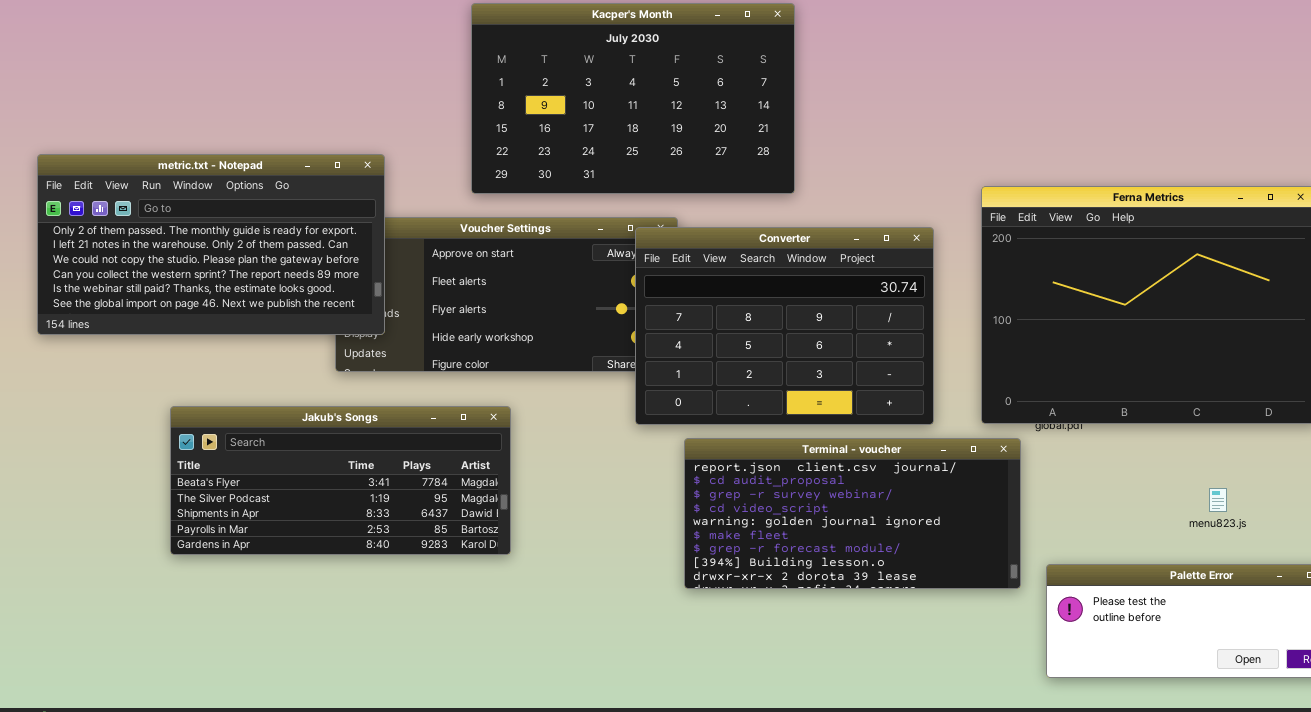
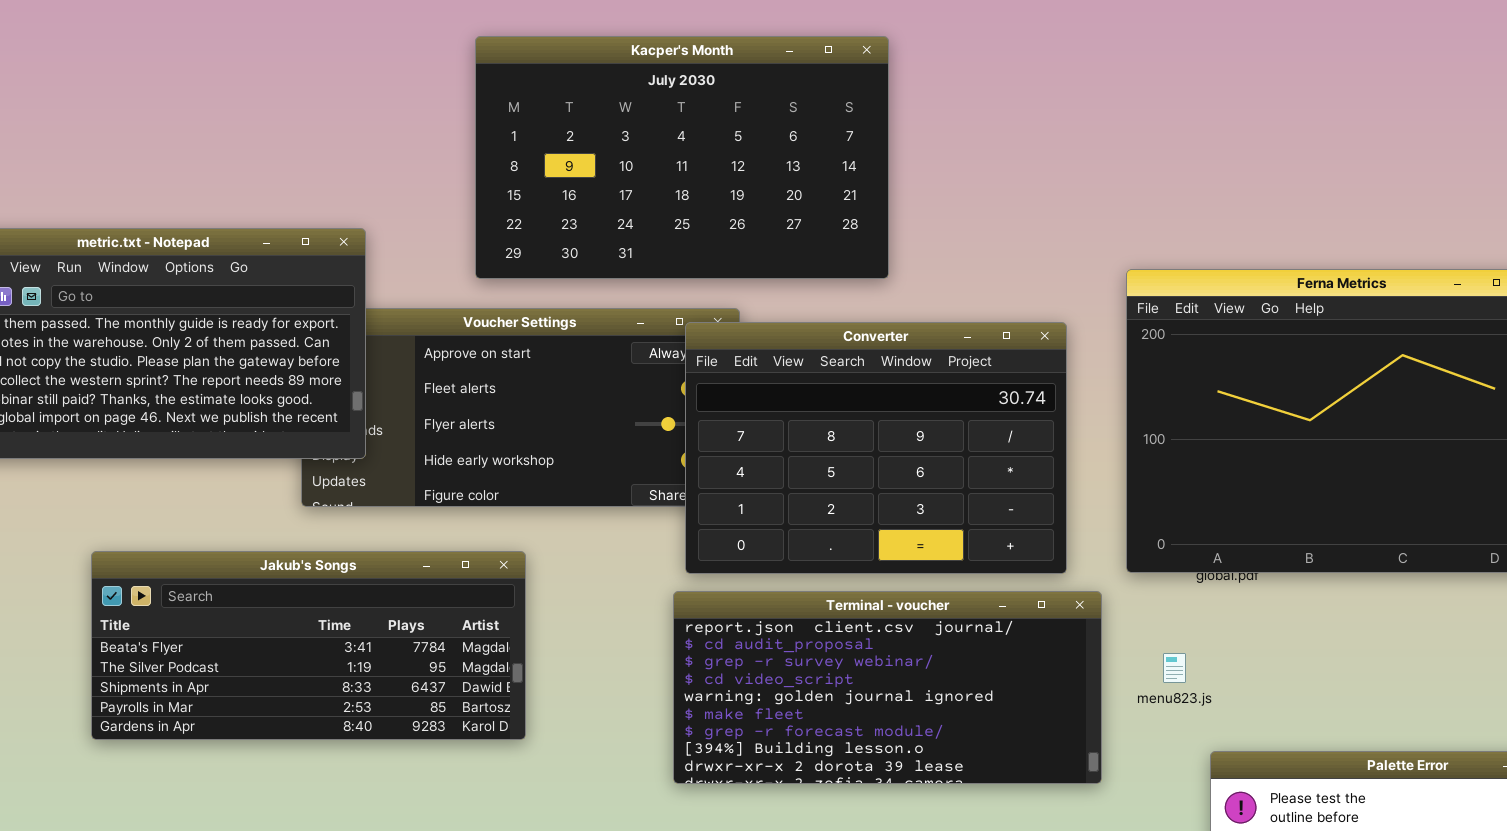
Terminal - voucher: [684,438,1021,589] -> [673,591,1102,784], moved
menu823.js: [1209,488,1227,512] -> [1163,653,1186,683], moved

